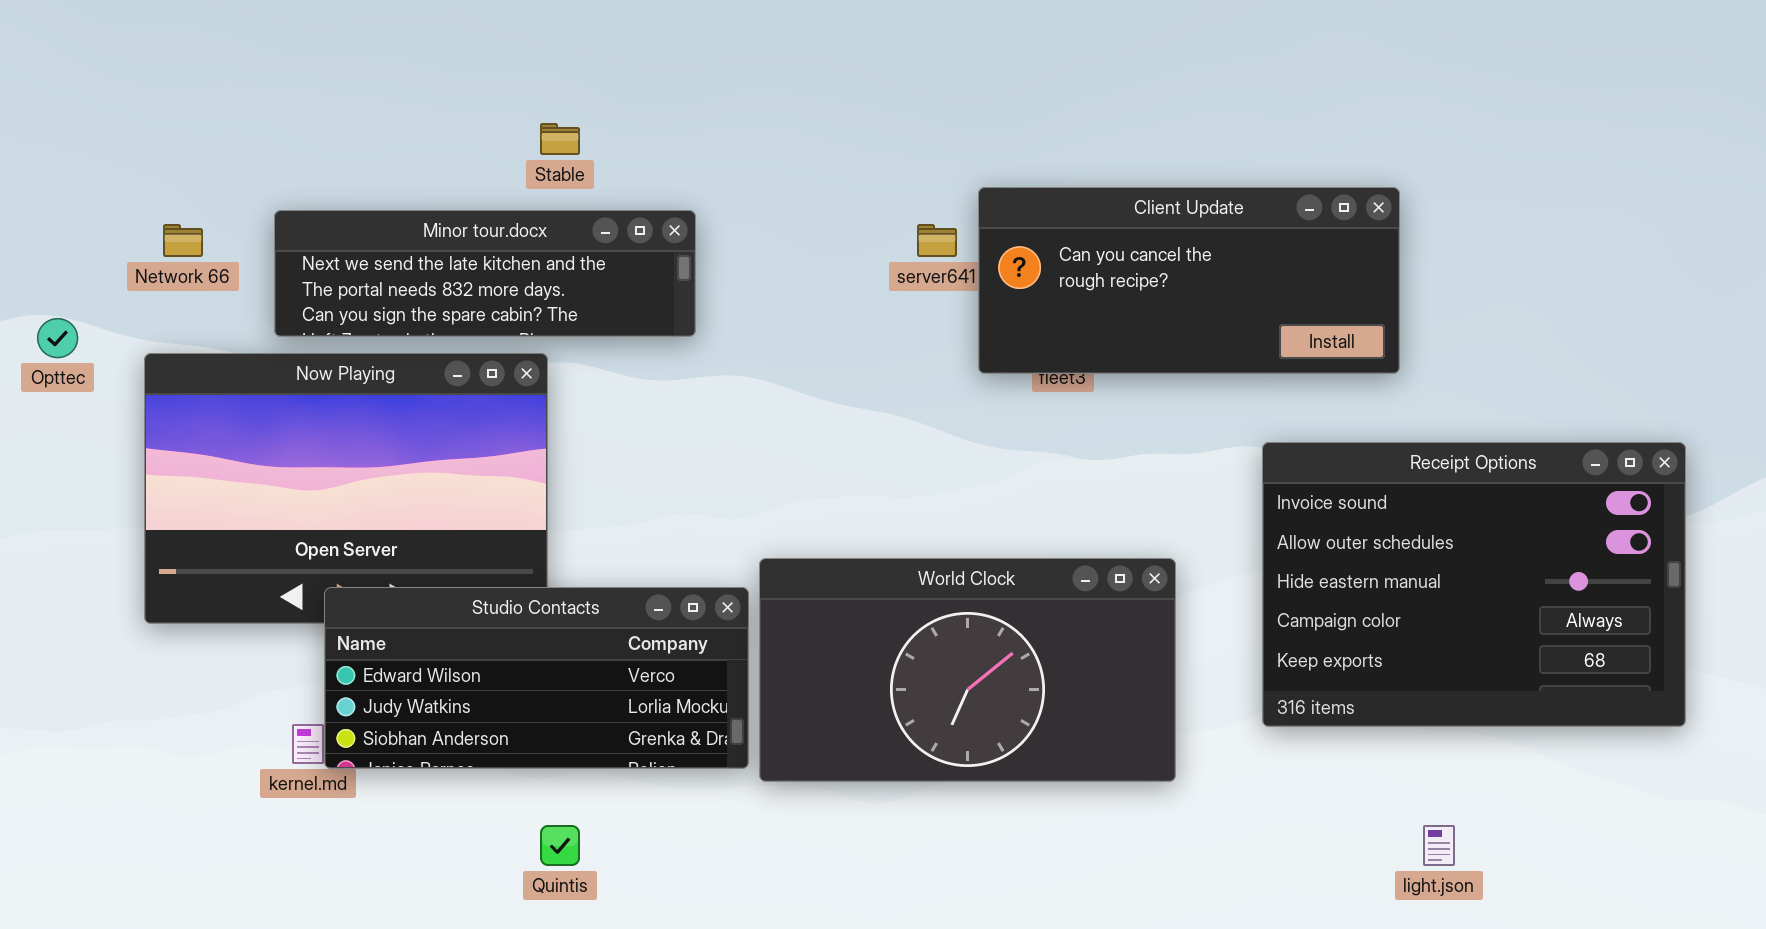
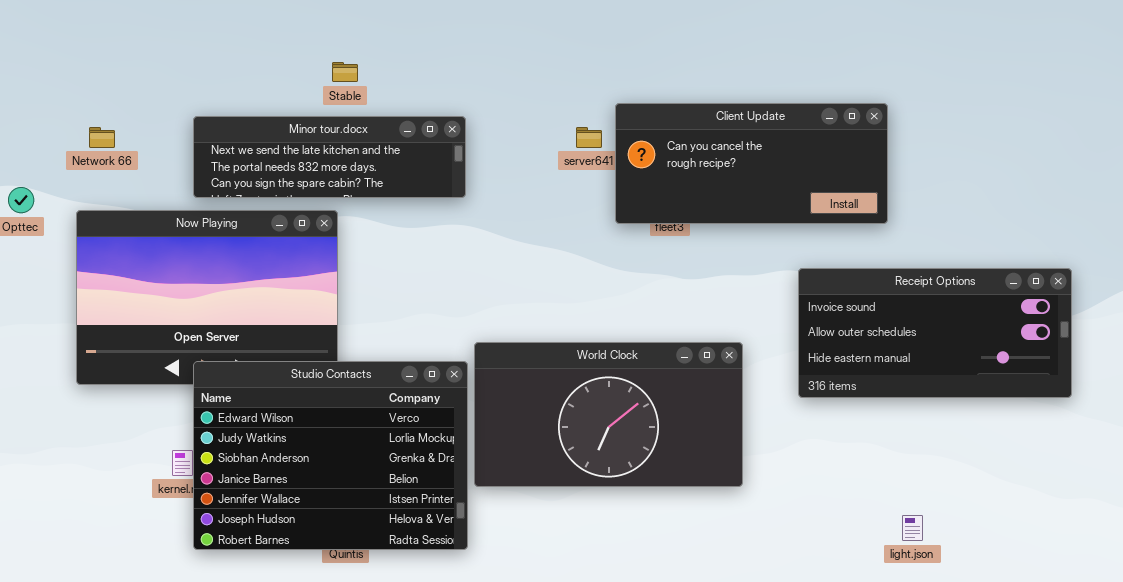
Minor tour.docx: [274,210,696,337] -> [193,116,466,198], moved
Receipt Options: [1262,442,1686,727] -> [798,268,1072,398], resized
Studio Contacts: [324,587,749,769] -> [193,361,468,550], resized

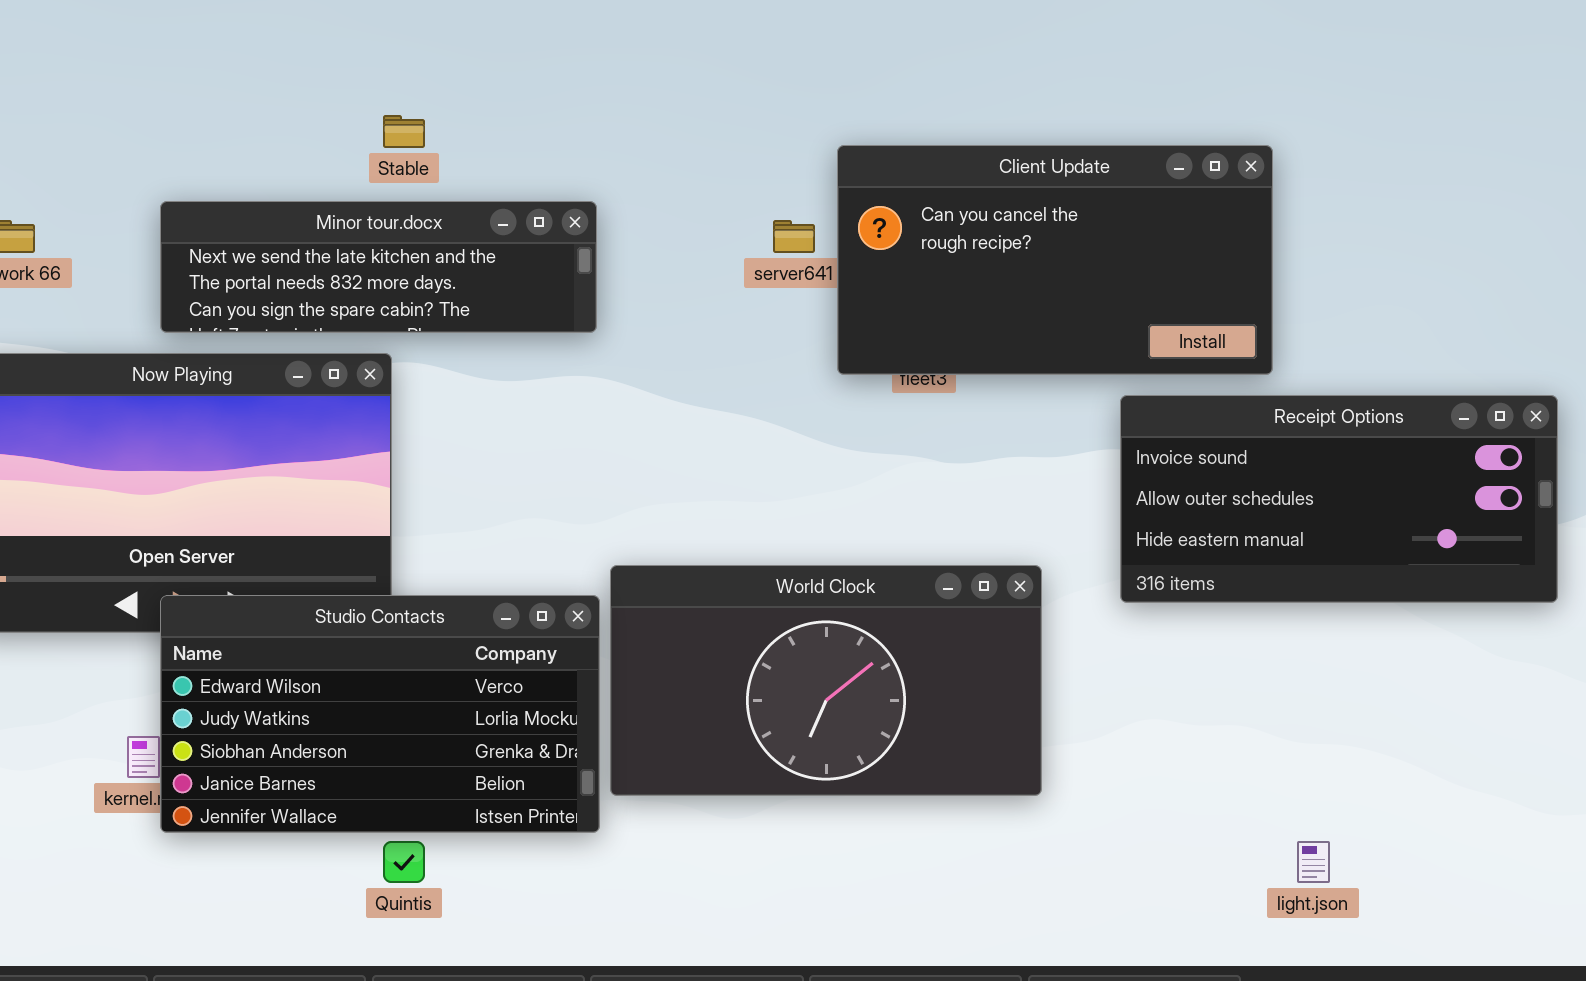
Client Update: [615,103,888,224] -> [837,145,1273,375], resized
Receipt Options: [798,268,1072,398] -> [1120,395,1558,603], moved
Studio Contacts: [193,361,468,550] -> [160,595,600,833], resized

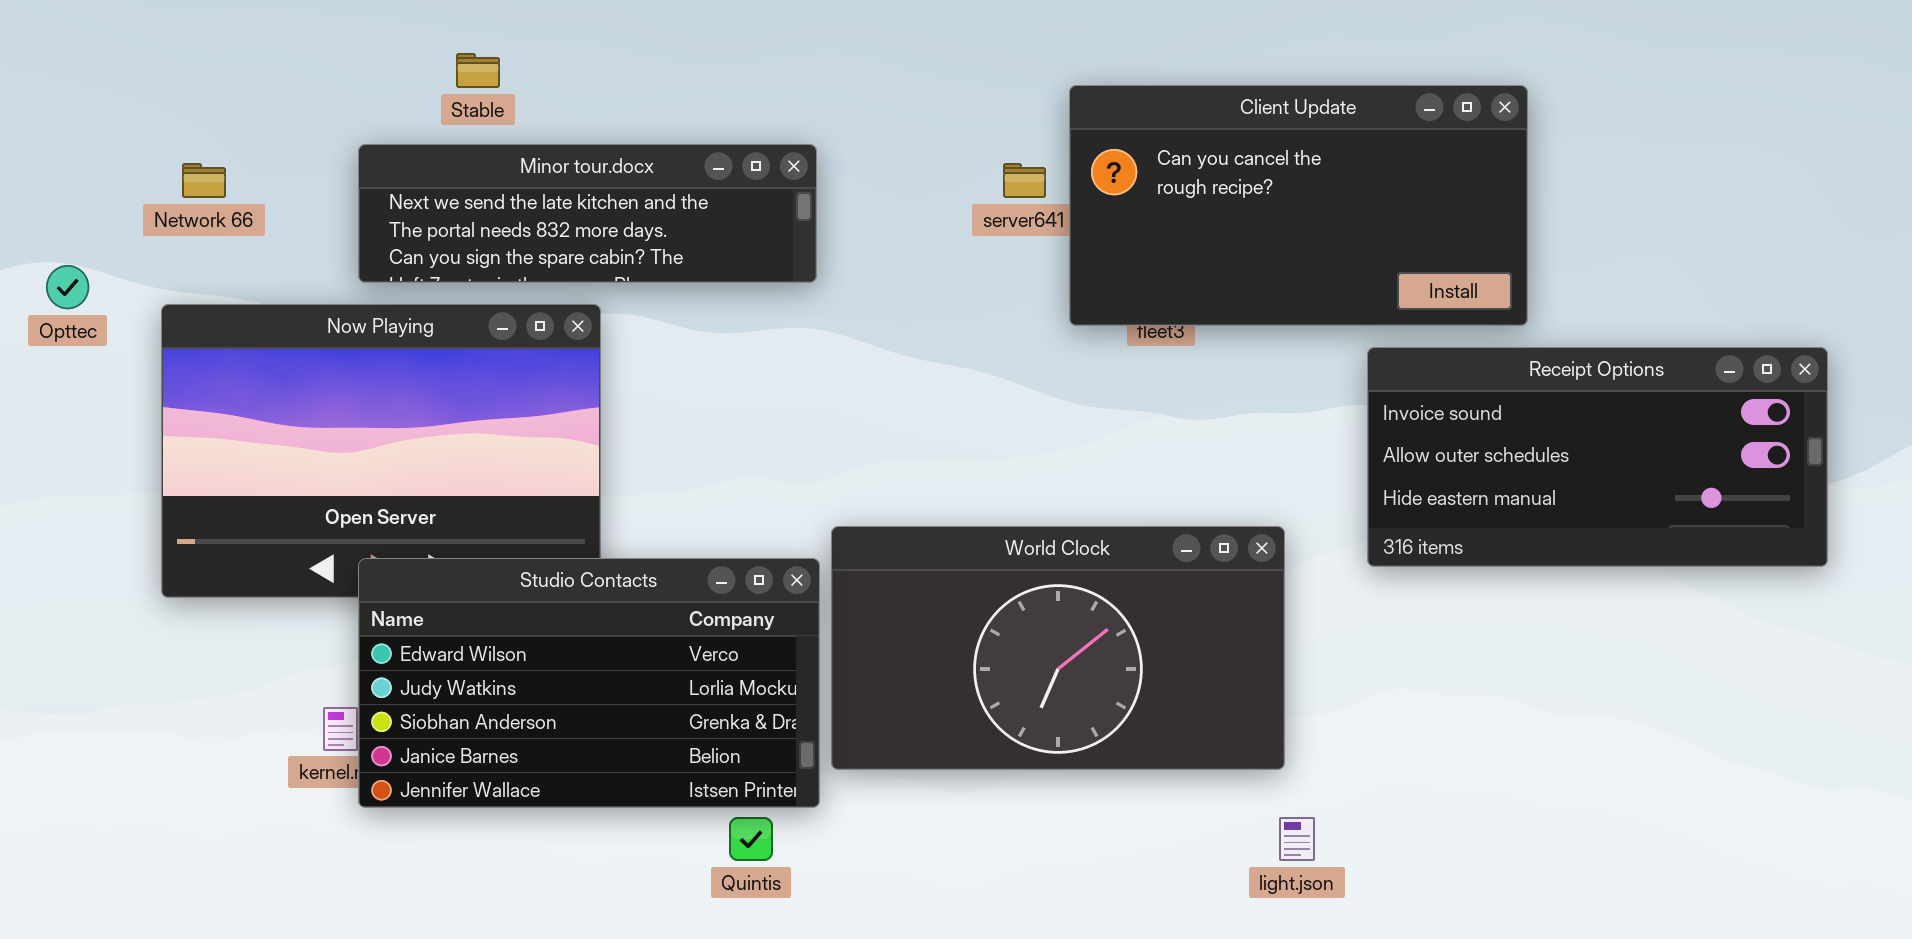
Stable: [383,115,425,148] -> [456,53,500,88], moved
Quintis: [383,841,425,883] -> [729,817,773,861], moved
light.json: [1297,841,1330,883] -> [1279,817,1315,861], moved

